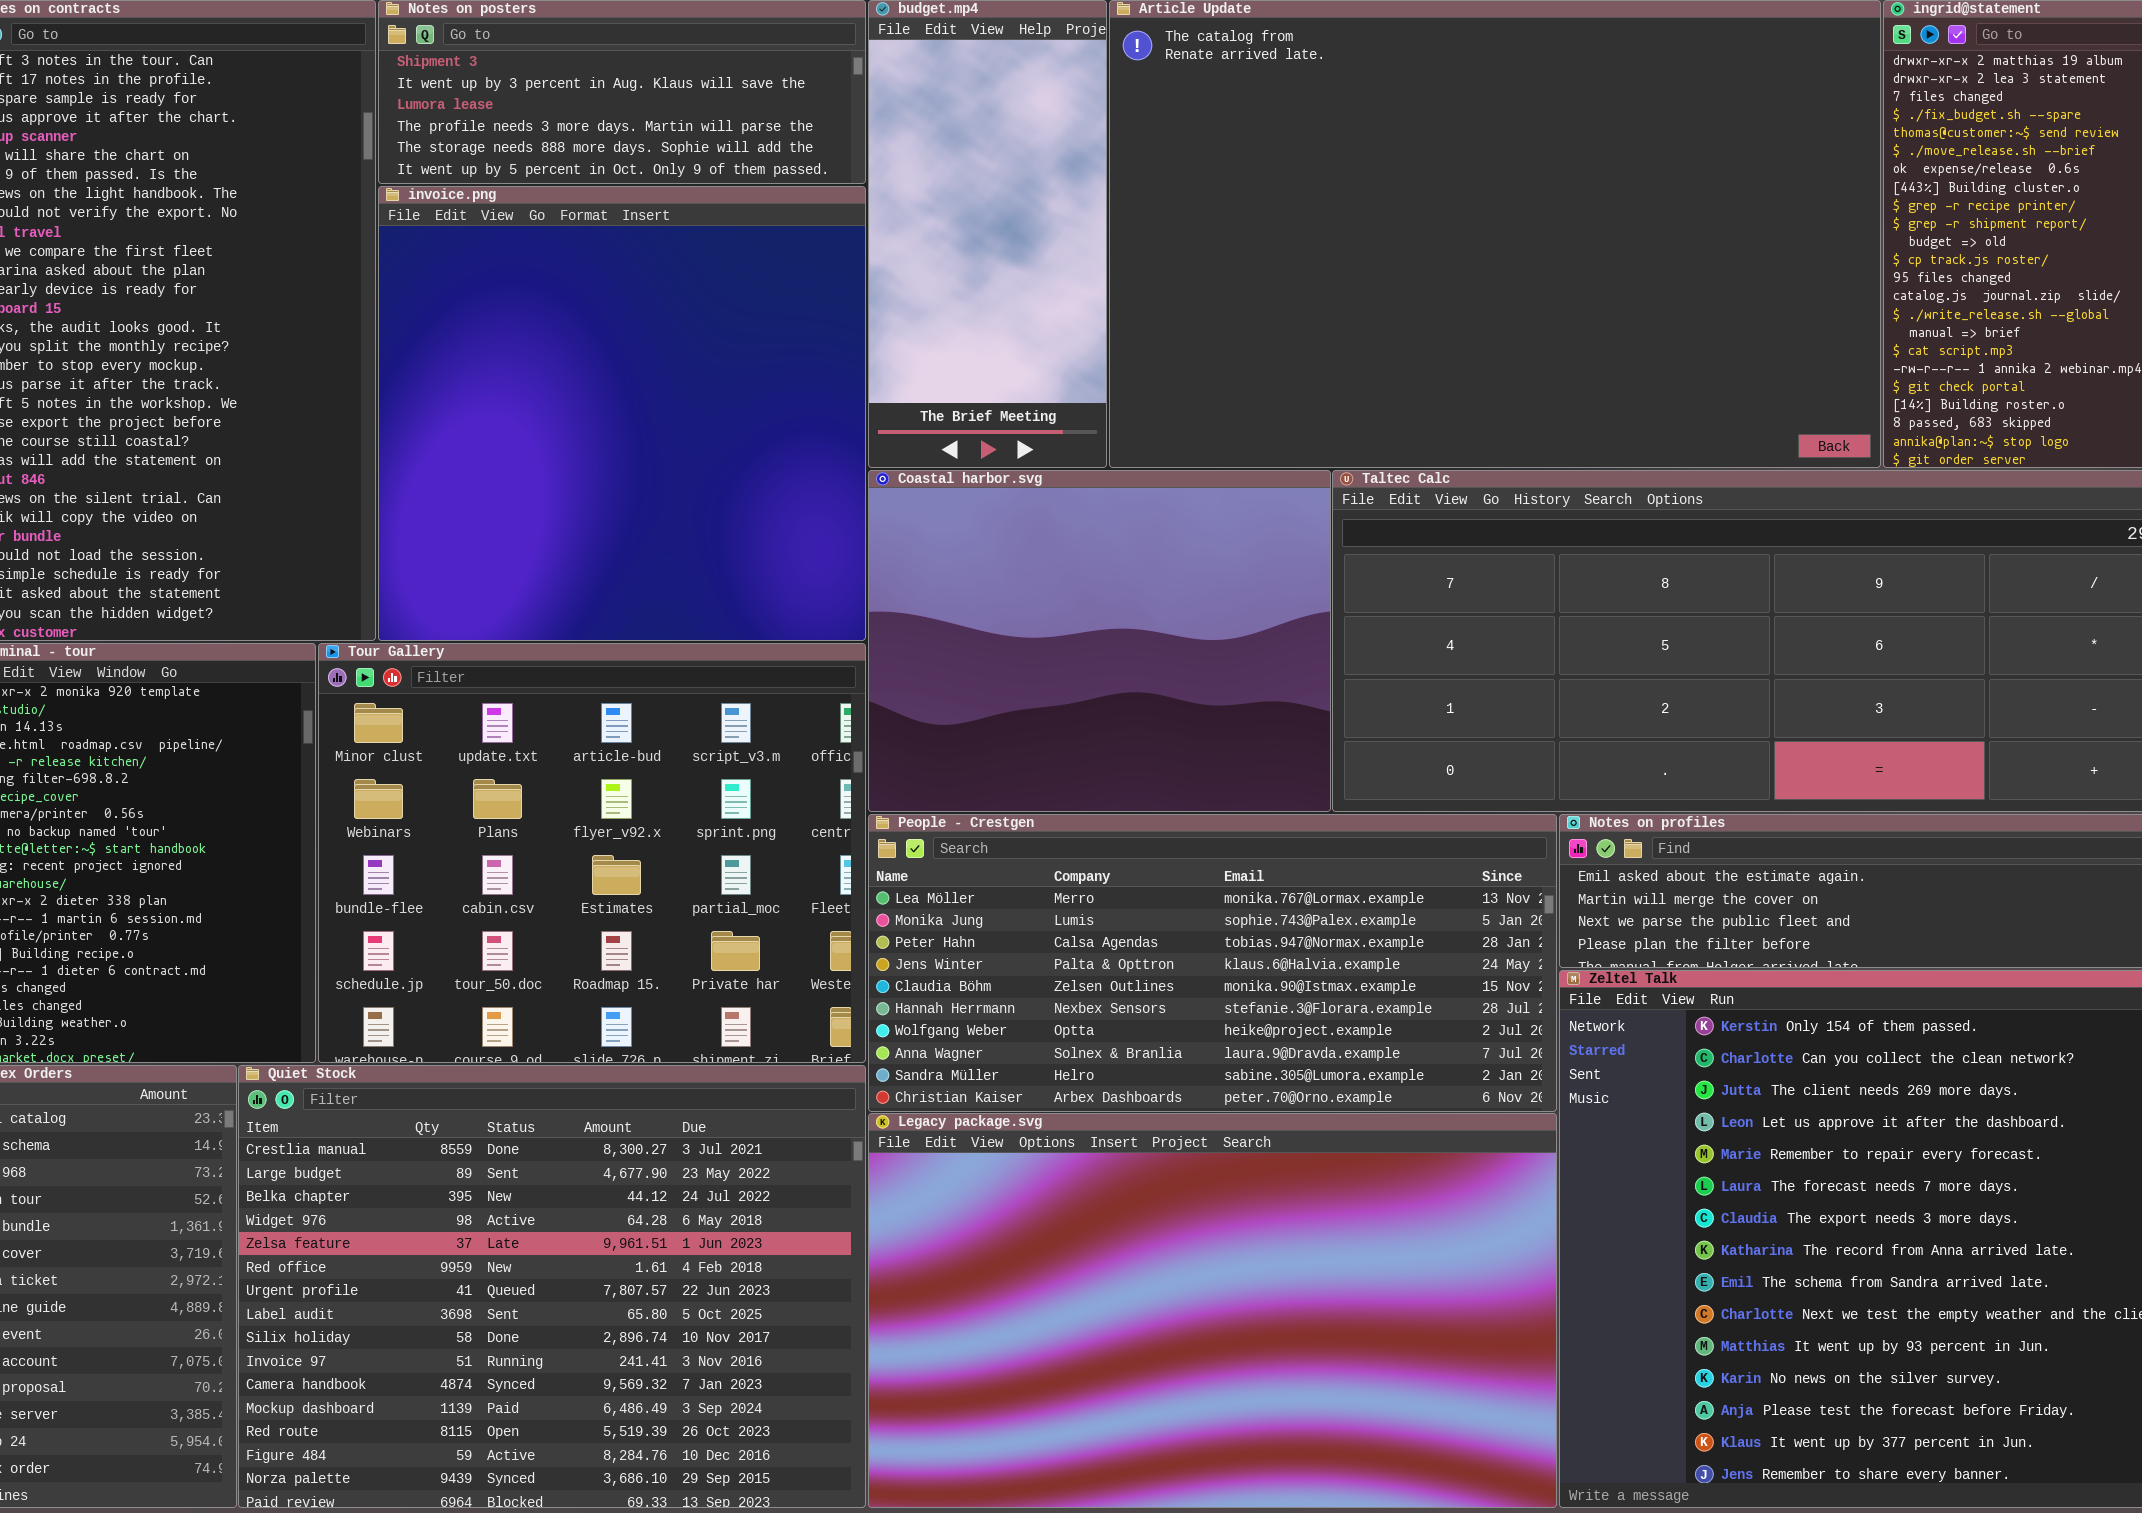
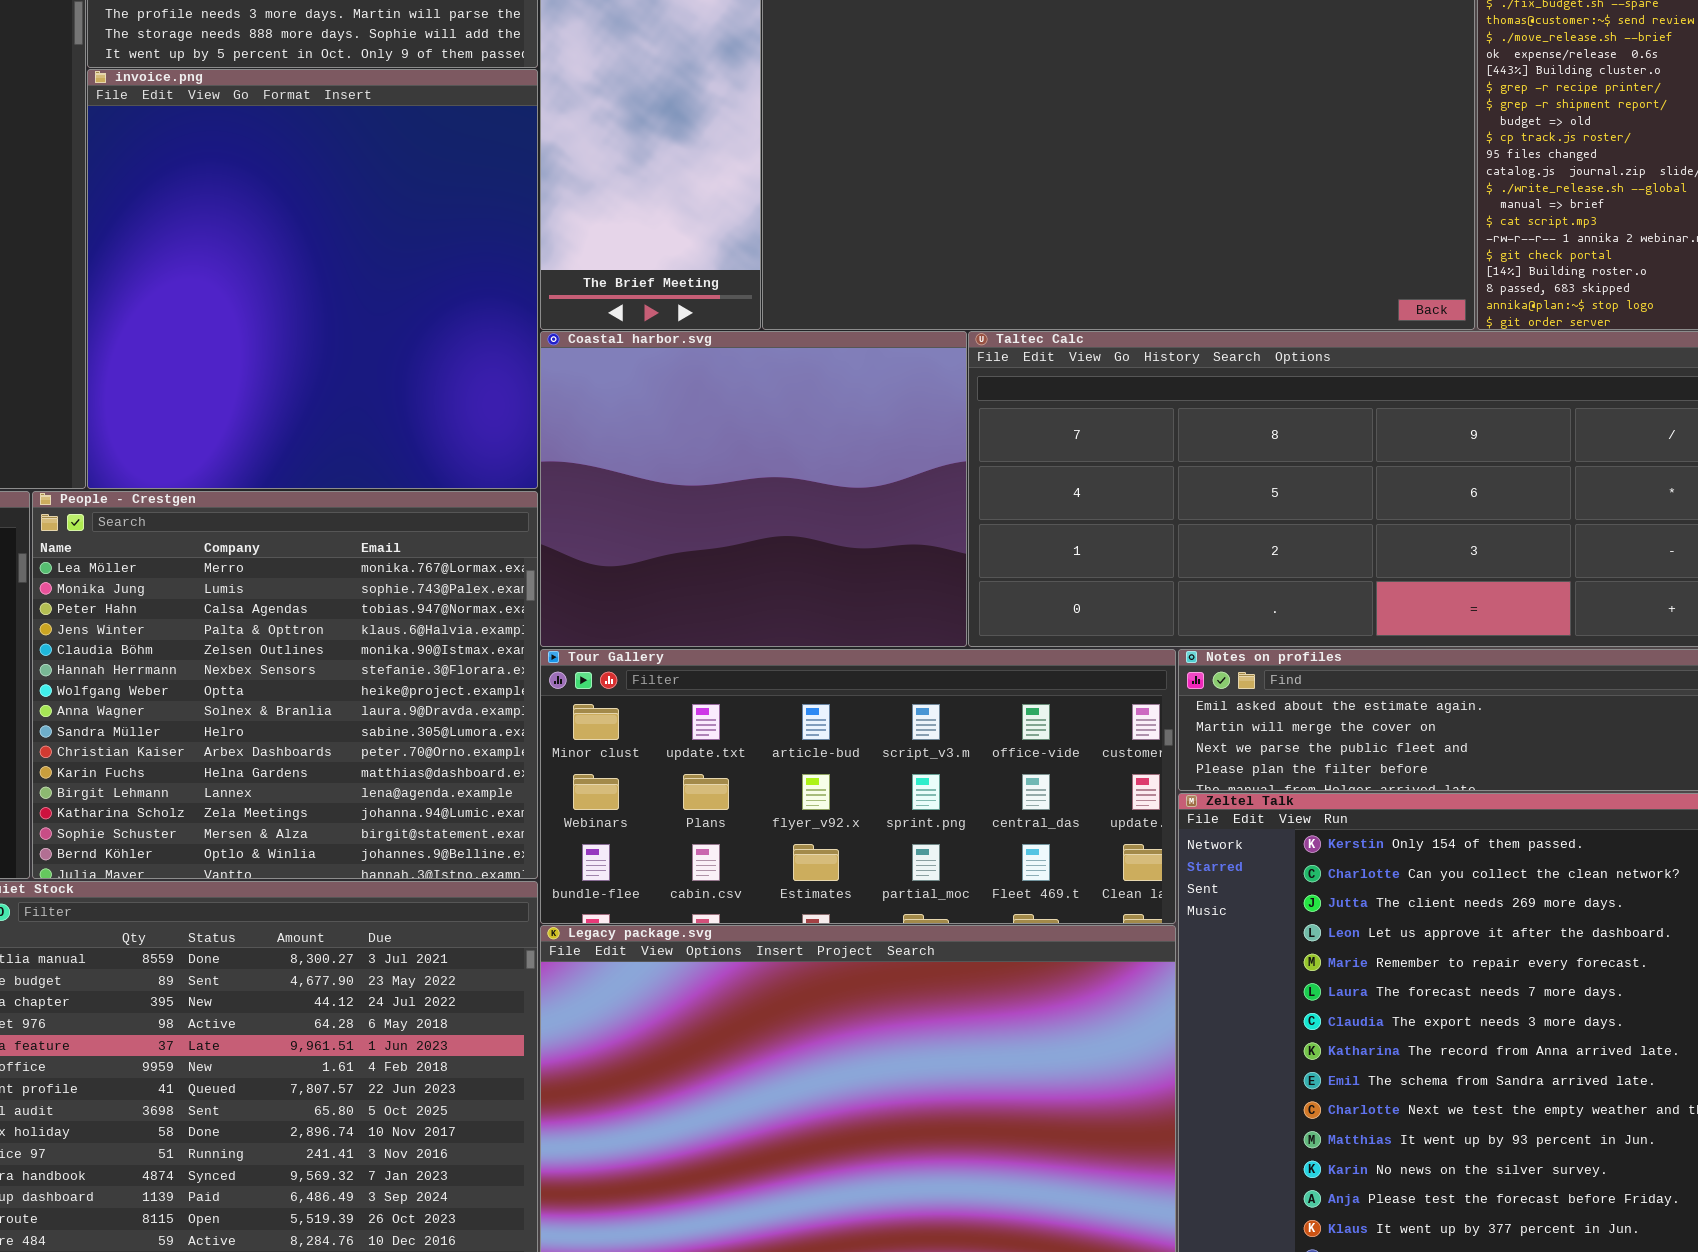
Tour Gallery: [318,643,866,1063] -> [540,649,1176,924], moved, resized
People - Crestgen: [868,814,1557,1112] -> [32,491,538,879], moved, resized

